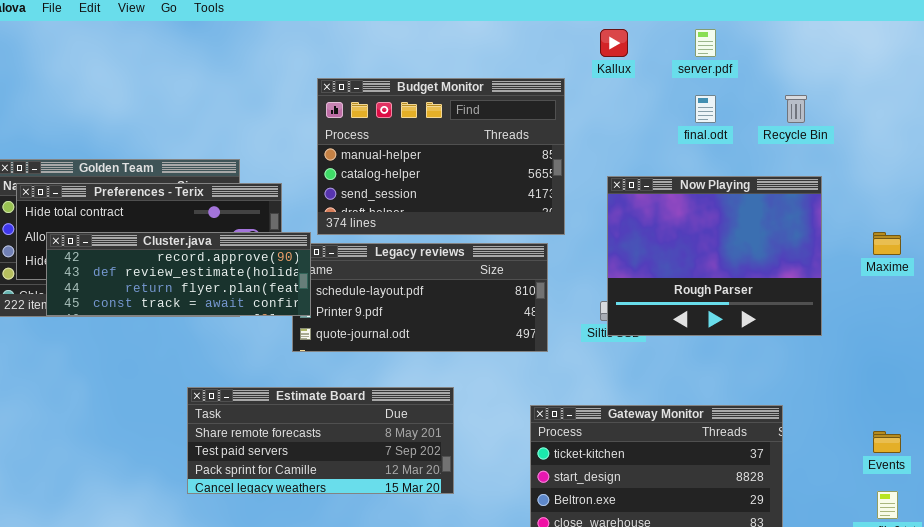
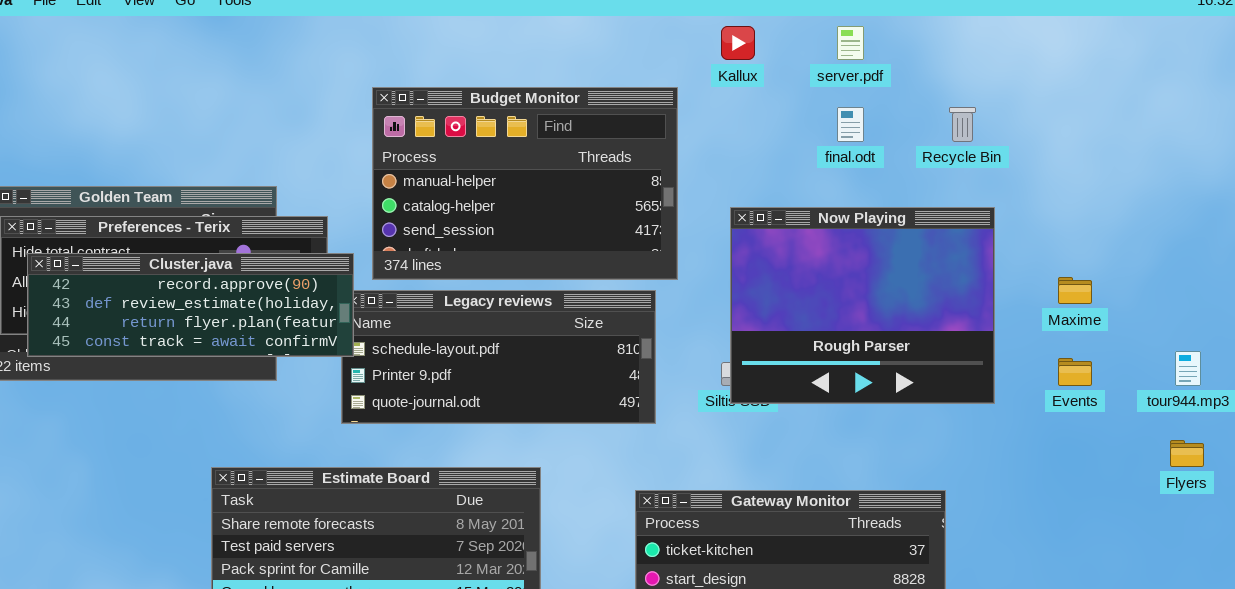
Cluster.java: [46,232,311,316] -> [27,253,354,357], moved
Events: [873,431,901,453] -> [1058,358,1092,386], moved

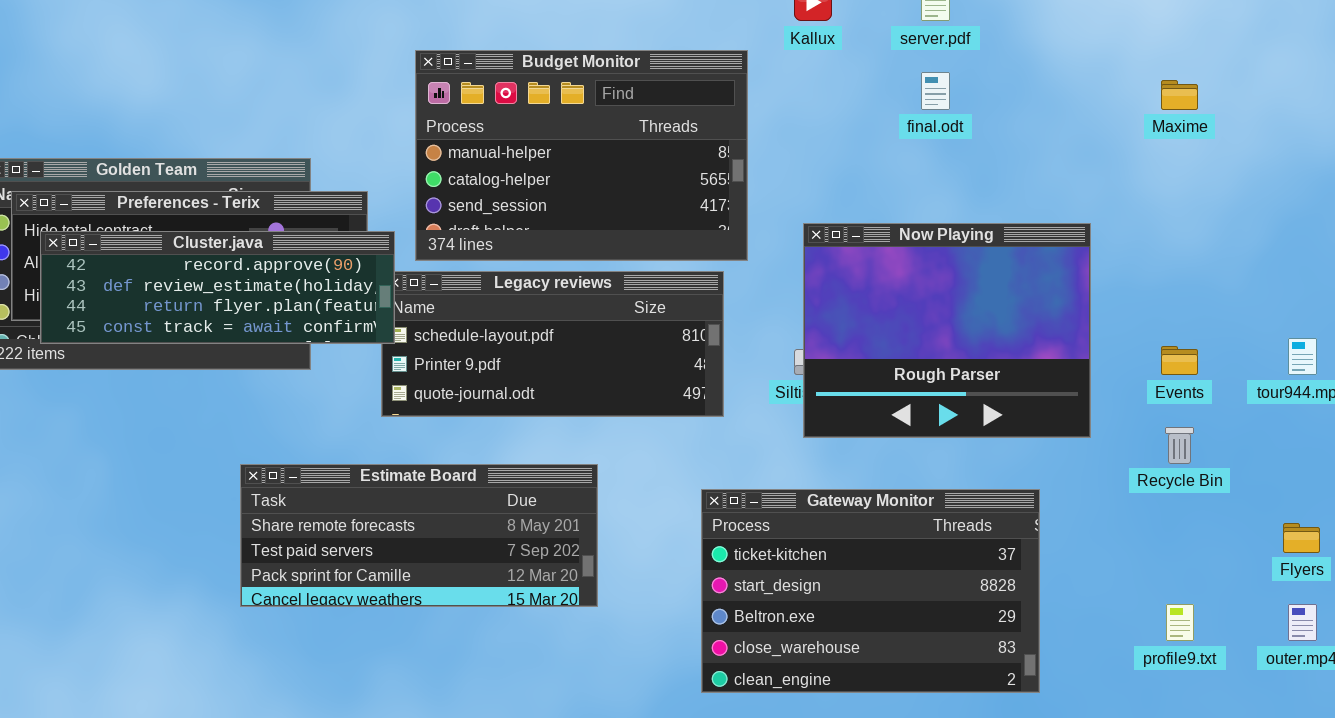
Recycle Bin: [949,107,976,142] -> [1165,427,1194,464], moved
Now Playing: [730,207,995,404] -> [803,223,1091,438], moved
Maxime: [1058,277,1092,304] -> [1161,80,1198,110], moved
Flyers: [1170,440,1204,467] -> [1283,523,1320,553], moved

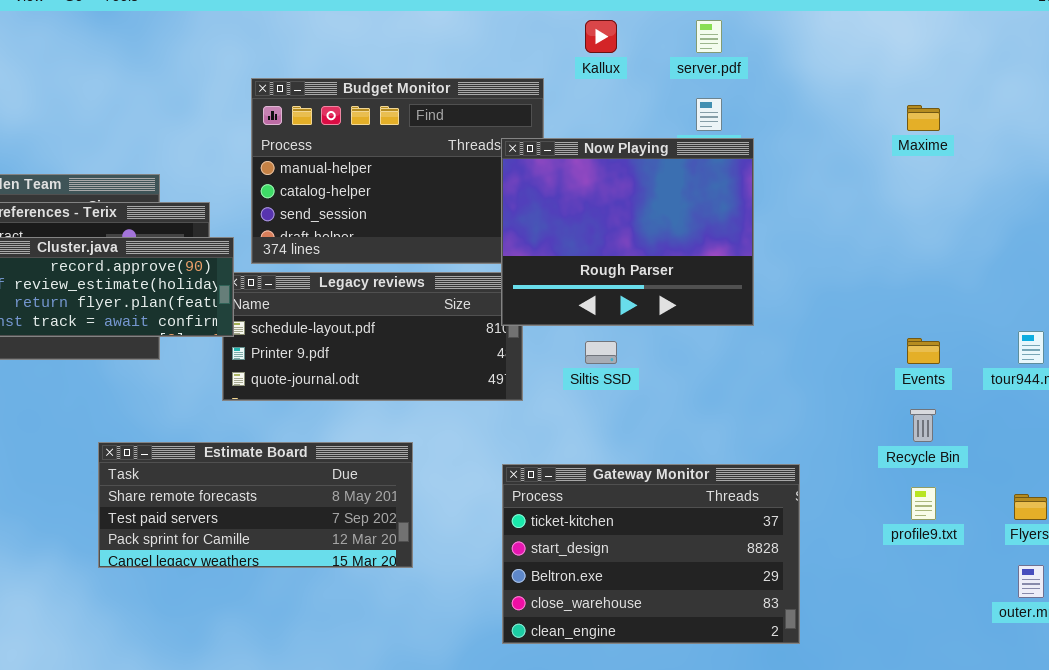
Now Playing: [803,223,1091,438] -> [501,138,754,326], moved
profile9.txt: [1166,604,1194,641] -> [911,487,936,520], moved

